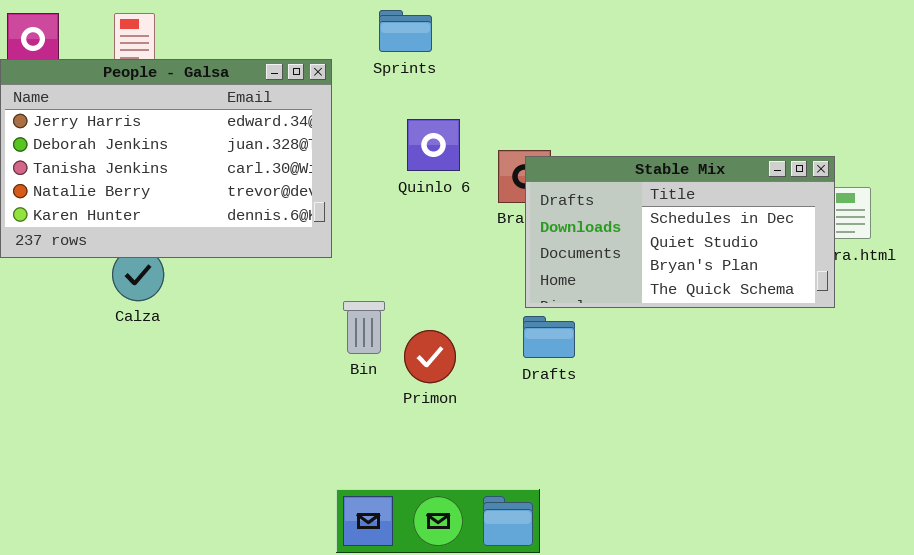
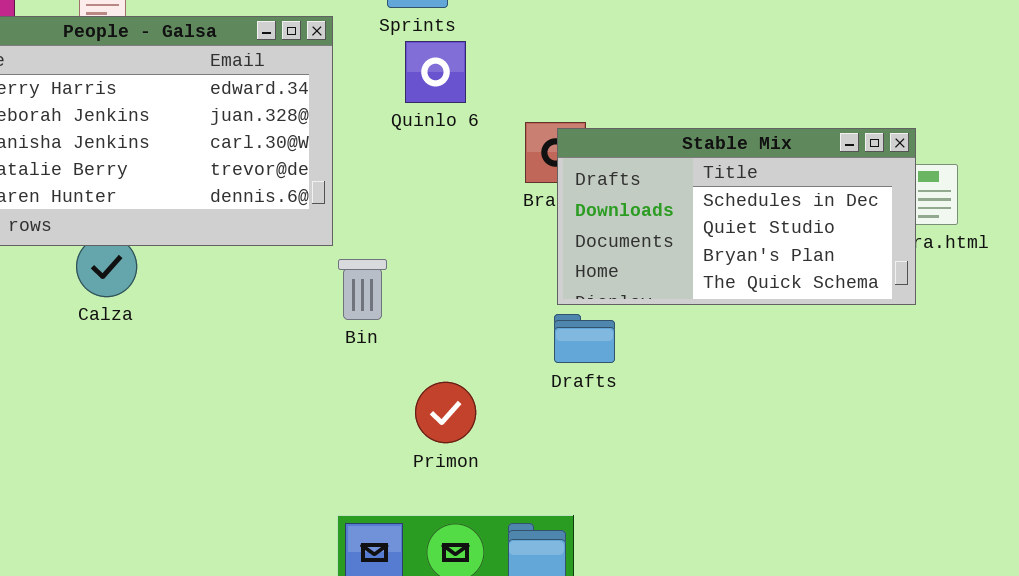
Quinlo 6: [407,119,460,171] -> [405,41,466,103], moved
Bin: [343,301,385,354] -> [338,259,387,320], moved
Primon: [404,330,456,383] -> [415,382,476,443], moved

